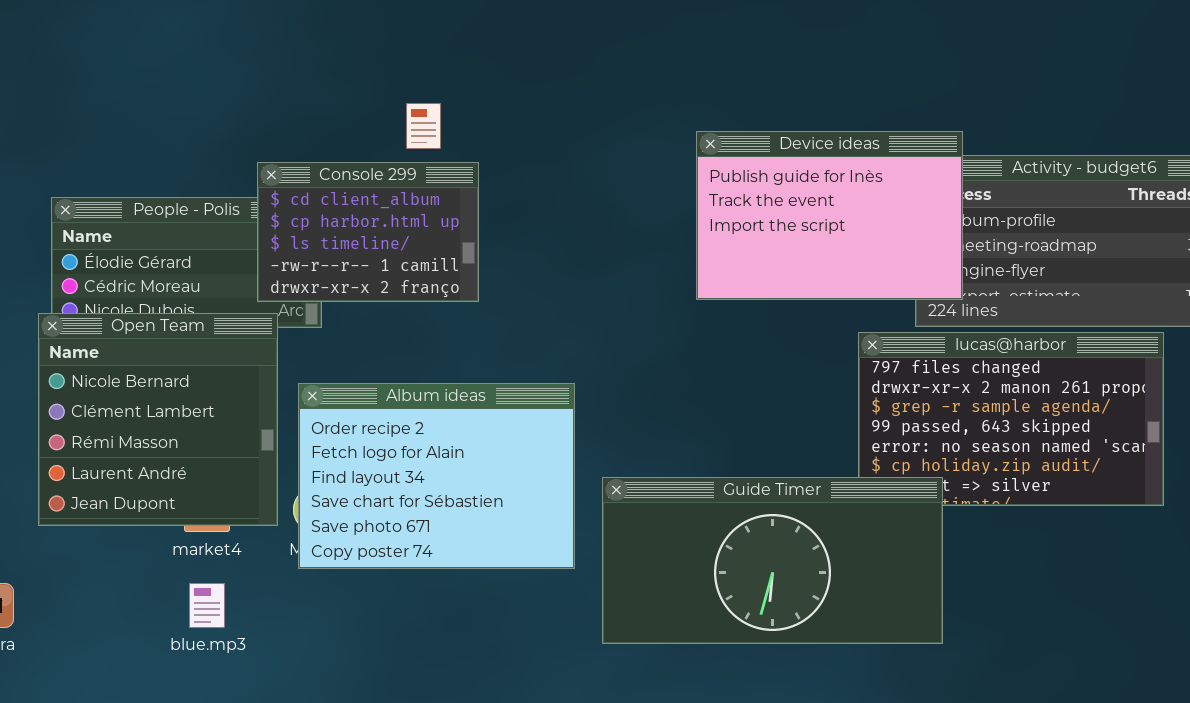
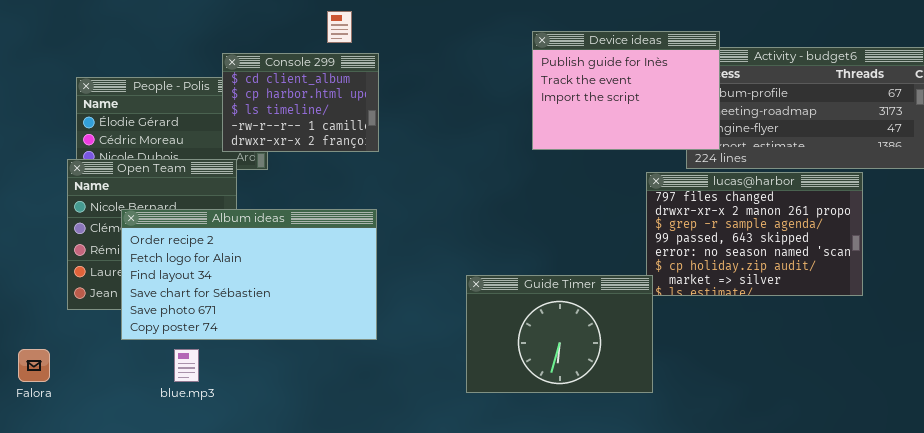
Album ideas: [298,383,575,569] -> [121,209,377,340], moved, resized
Guide Timer: [602,477,943,644] -> [466,275,653,393], resized

